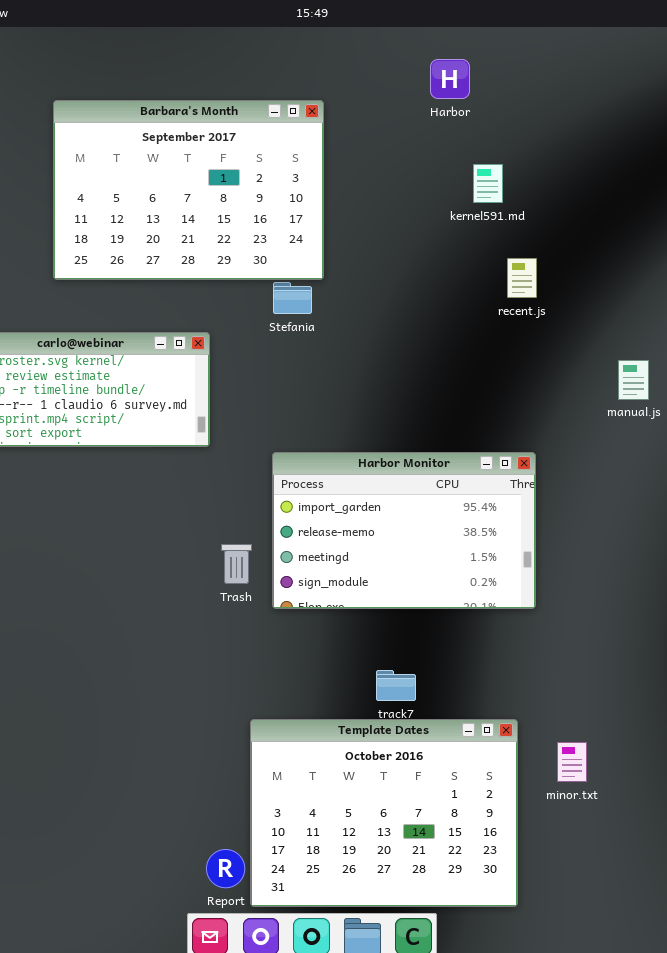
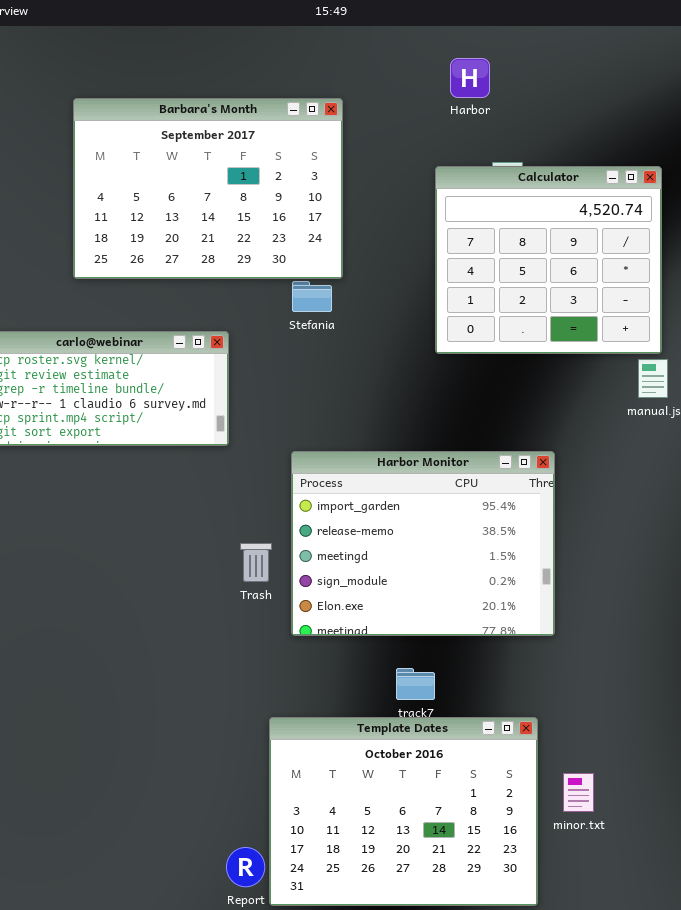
Calculator: none -> [435,166,662,354], opened
Harbor Monitor: [272,452,536,609] -> [291,451,555,636], resized
minor.txt: [557,742,587,782] -> [563,773,594,812], moved

